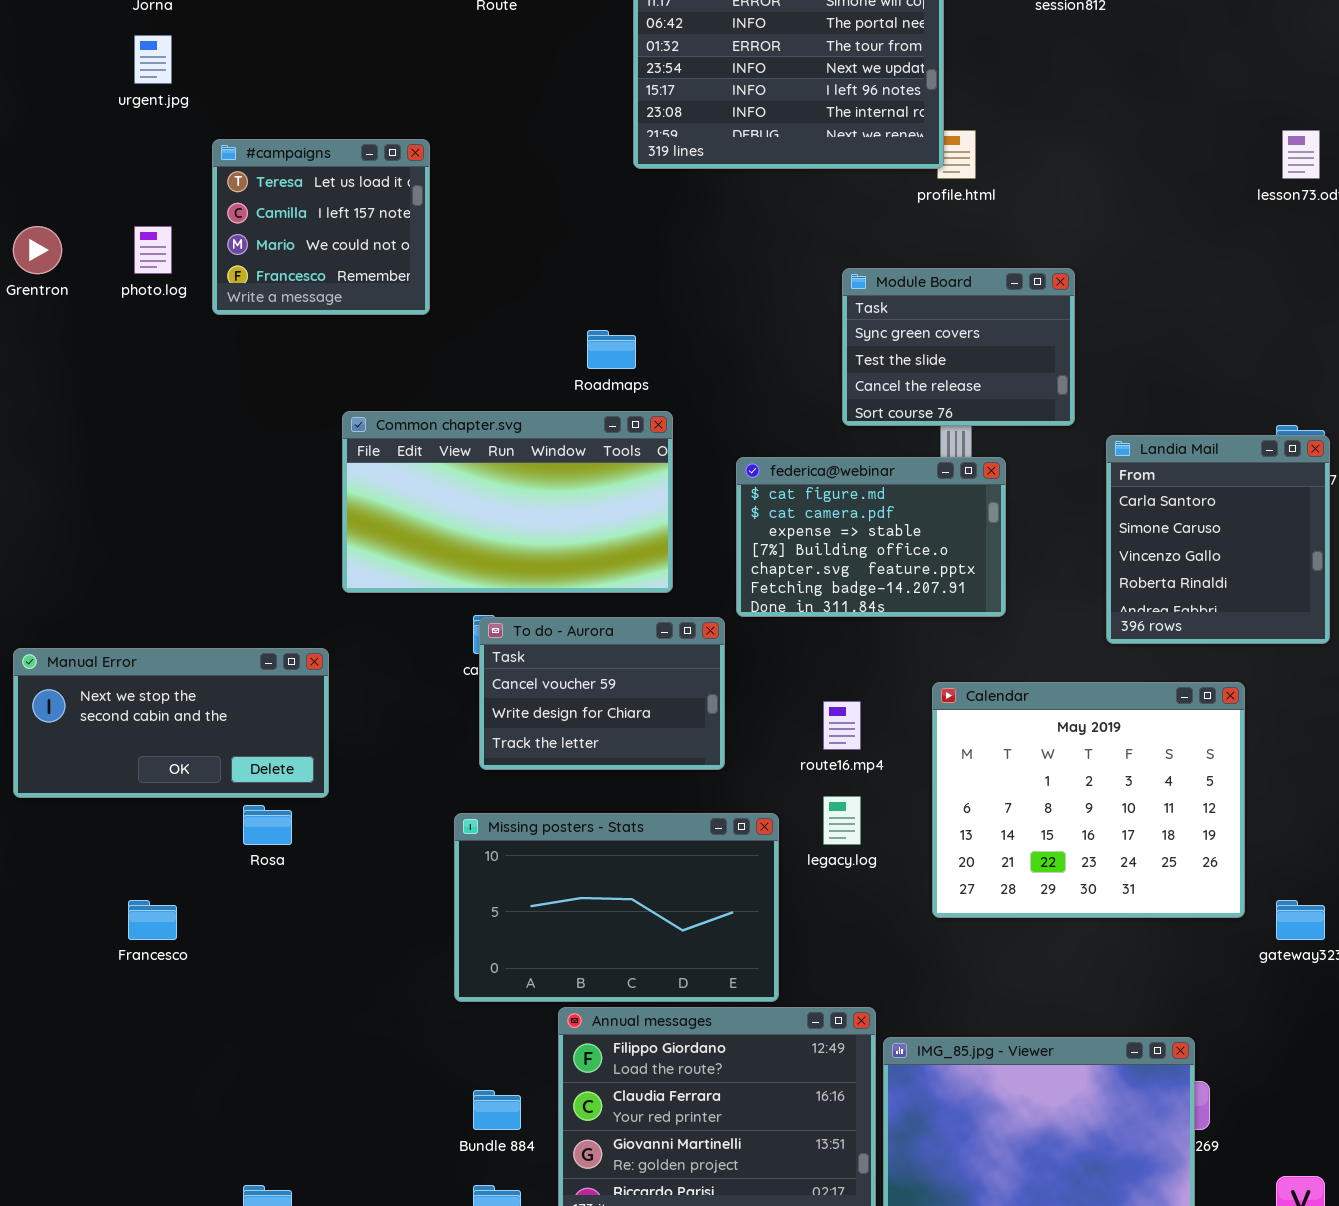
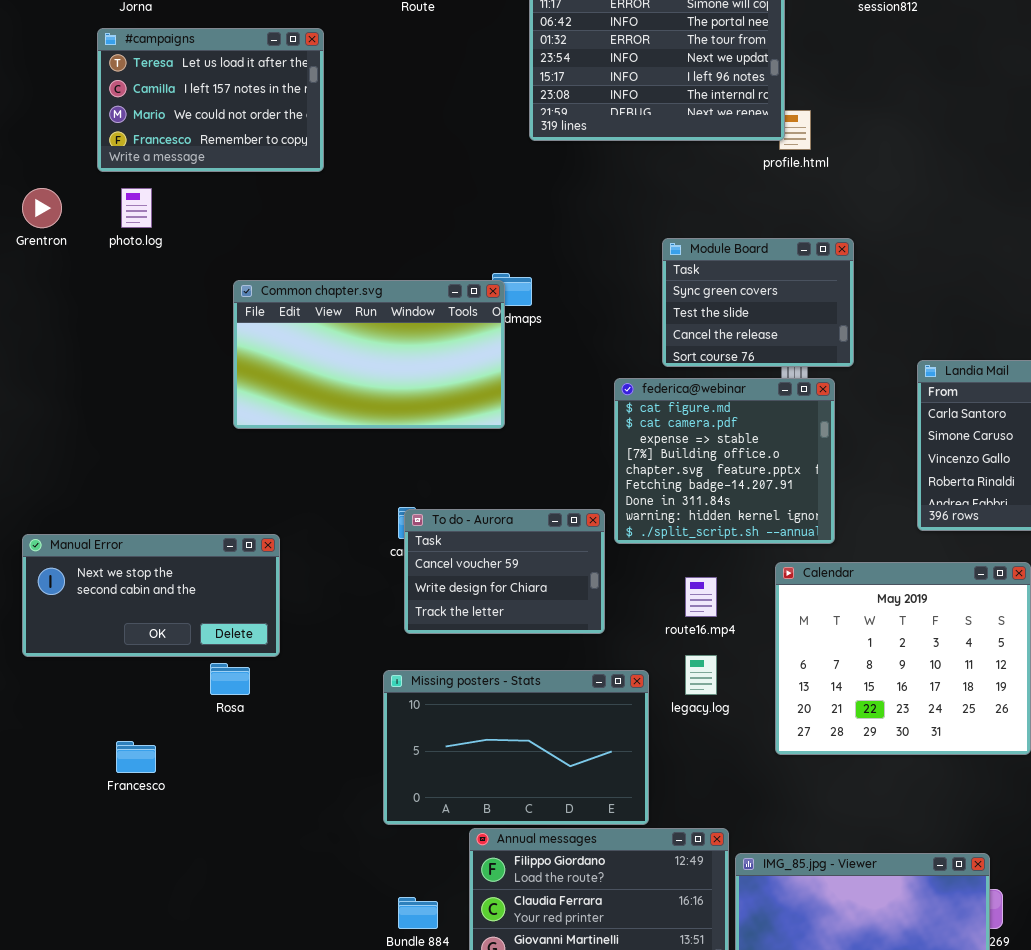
#campaigns: [212,139,430,315] -> [97,28,324,172], moved, resized
Module Board: [842,268,1075,426] -> [662,238,854,367], moved
Common chapter.svg: [342,411,673,593] -> [233,280,505,429], moved
federica@webinar: [736,457,1006,617] -> [614,378,835,544], resized

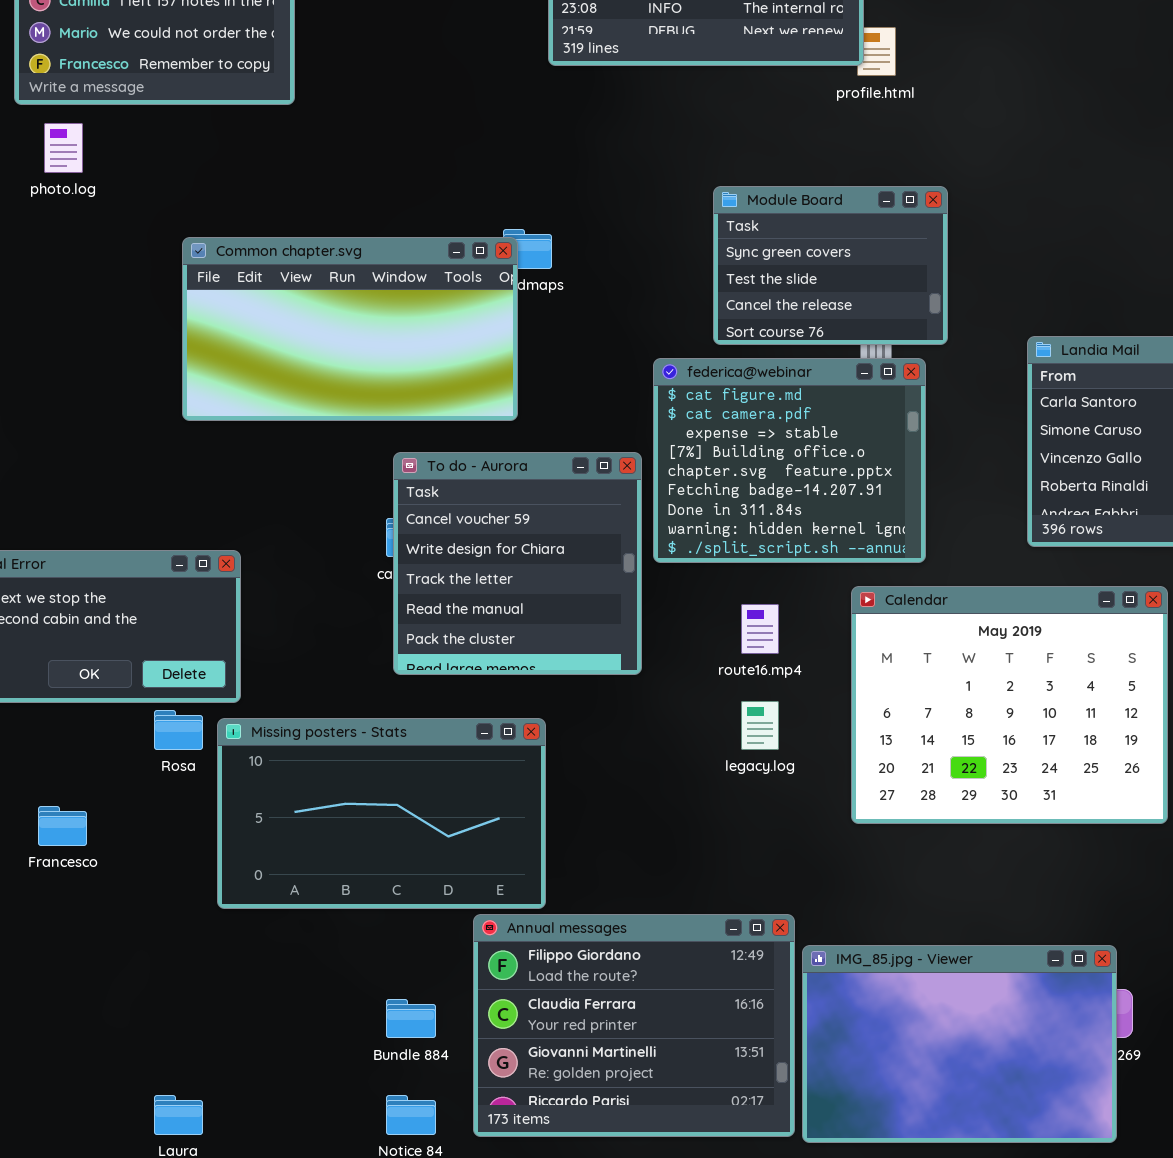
To do - Aurora: [404,509,605,634] -> [393,452,642,675], resized
Missing posters - Stats: [383,670,649,825] -> [217,718,546,909], moved

